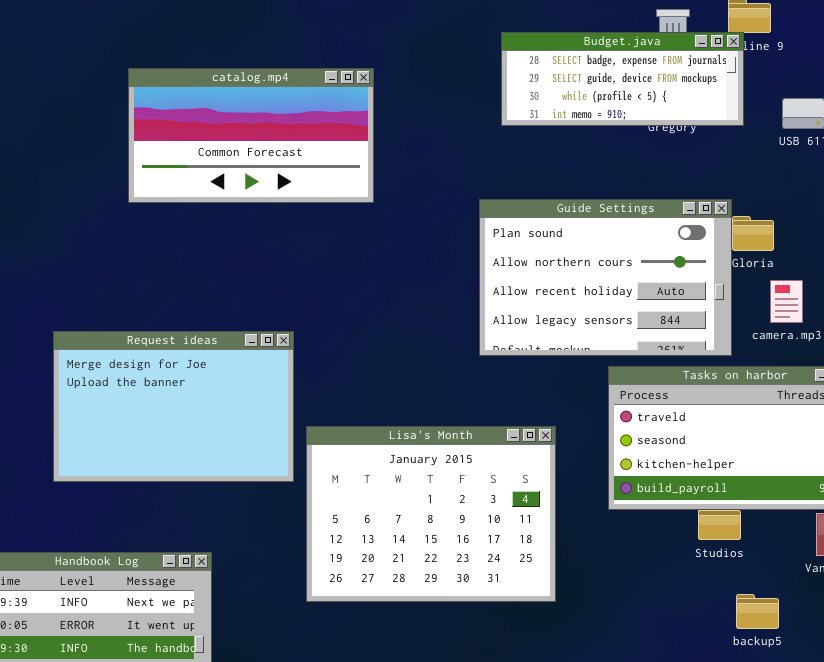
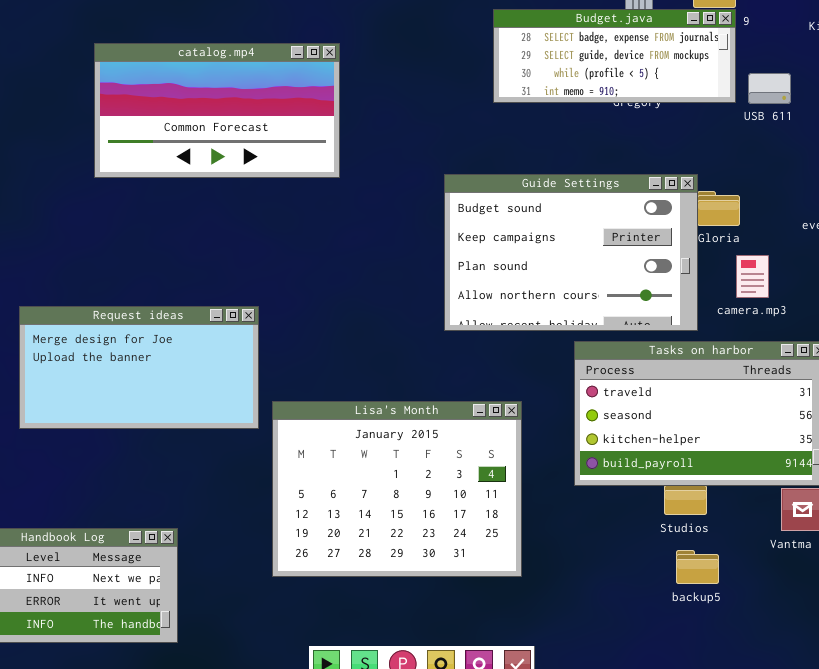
Budget.java: [501,32,744,126] -> [493,9,736,103], moved
Guide Settings: [479,199,732,356] -> [444,174,698,331], scrolled up 2 rows
Request ideas: [53,331,294,482] -> [19,306,259,429], resized
backup5: [736,594,779,629] -> [676,550,719,584], moved

